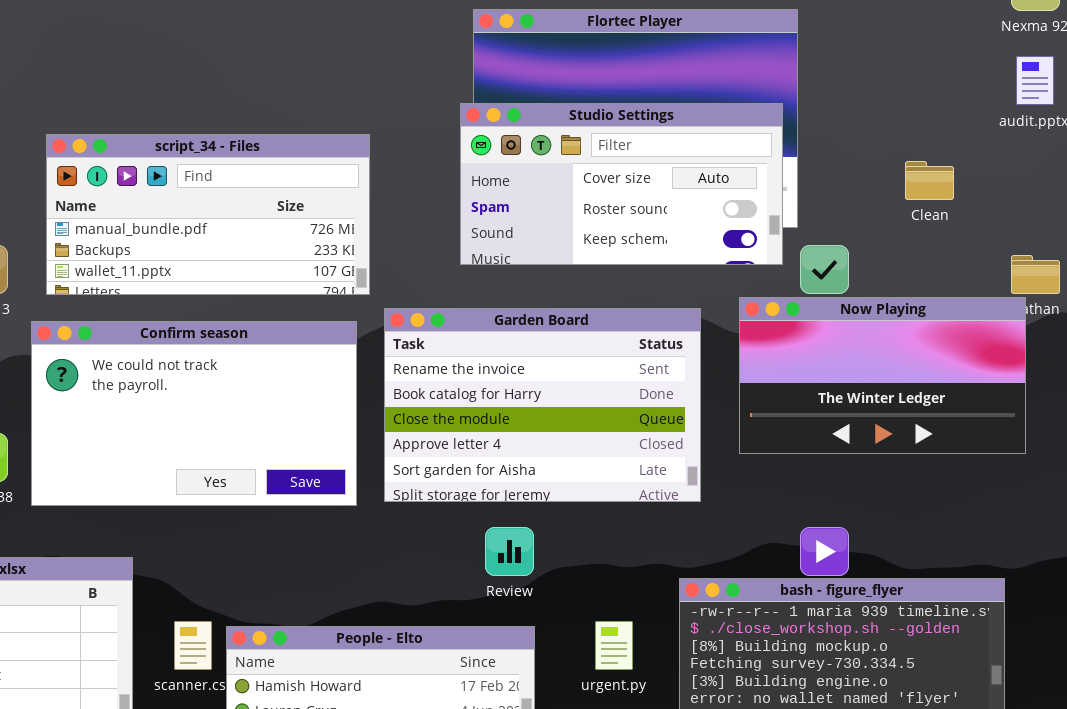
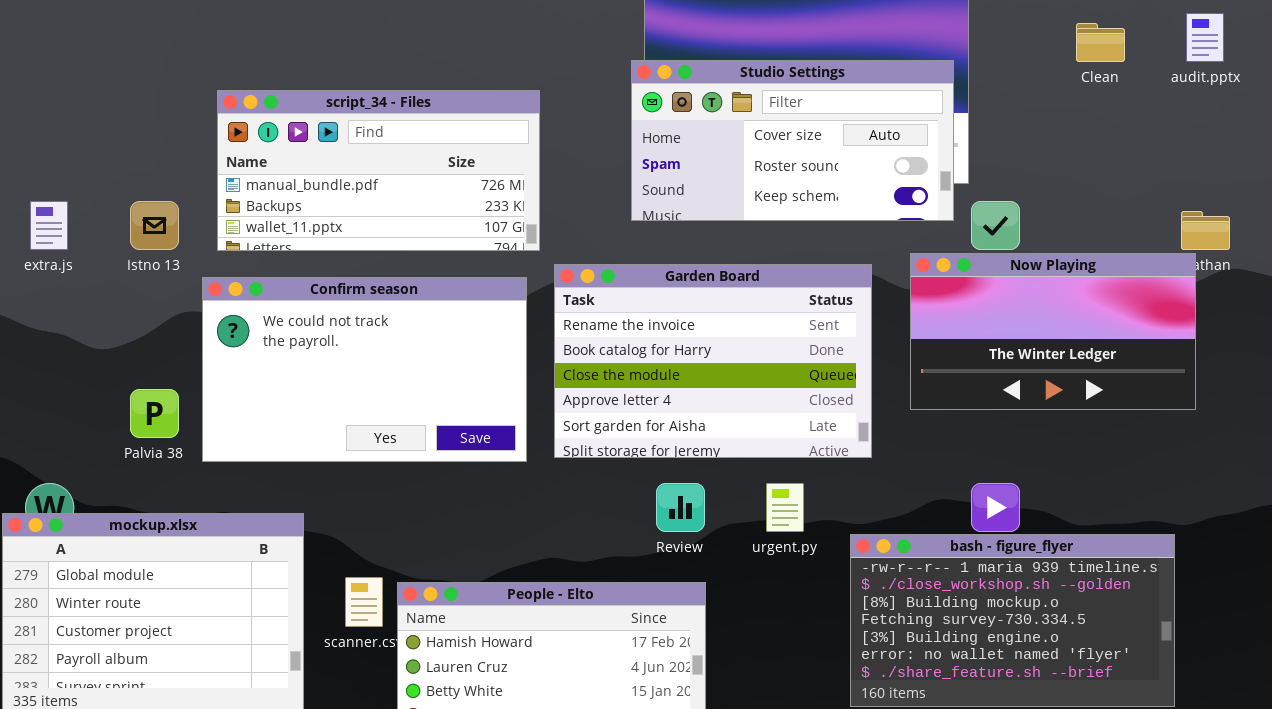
Clean: [905,161,954,200] -> [1076,23,1125,62], moved
urgent.py: [595,621,633,670] -> [766,483,804,532], moved

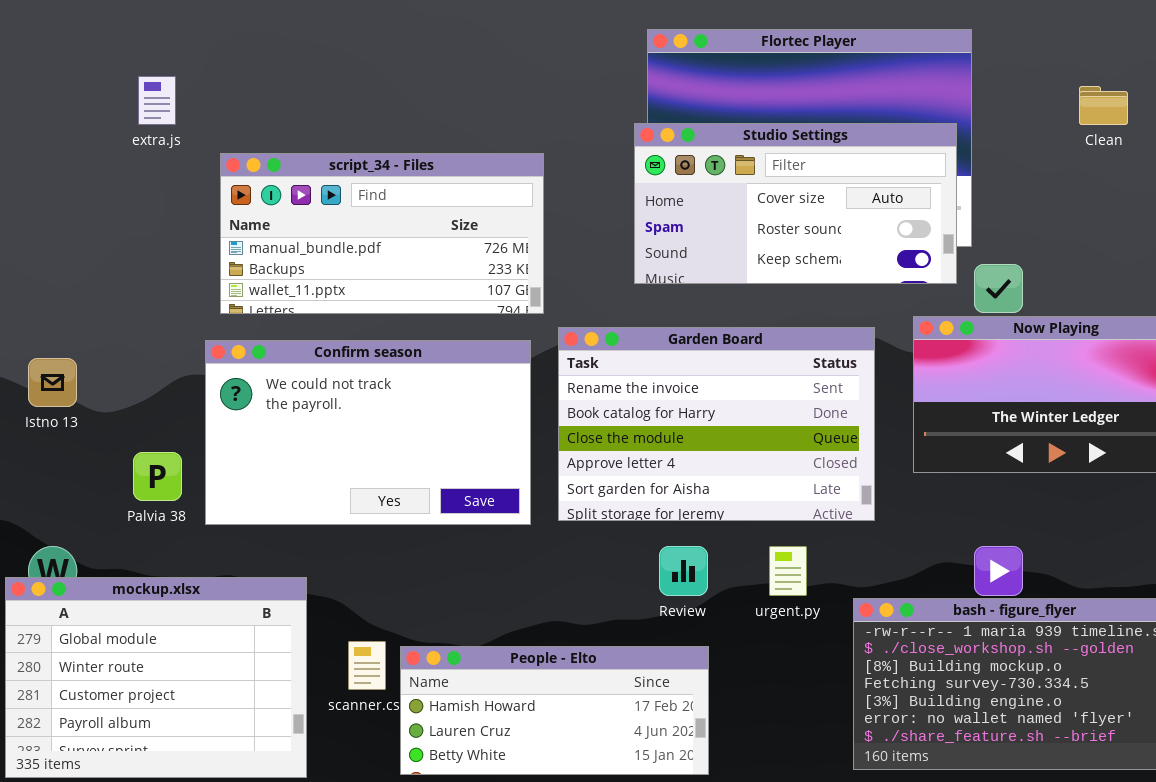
extra.js: [30,201,68,250] -> [138,76,176,125], moved
Istno 13: [130,201,179,250] -> [28,358,77,407], moved

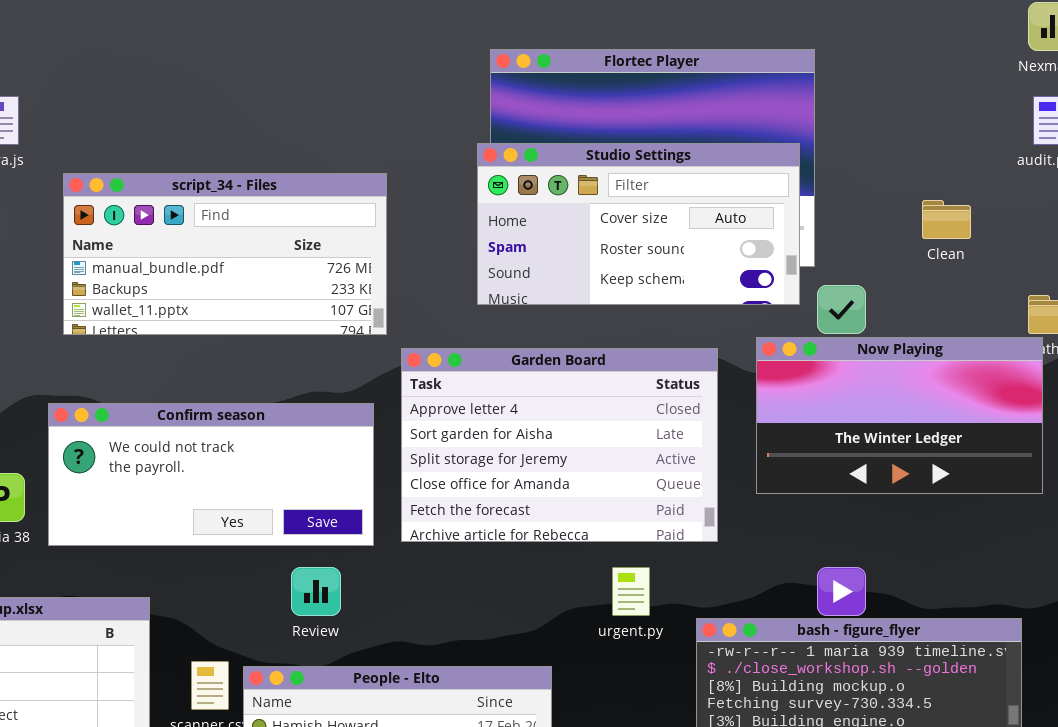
Clean: [1079,86,1128,125] -> [922,200,971,239], moved
Garden Board: [558,327,875,521] -> [401,348,718,542], scrolled down 3 rows
Confirm season: [205,340,531,525] -> [48,403,374,546], resized
Review: [659,546,708,596] -> [291,567,341,616], moved

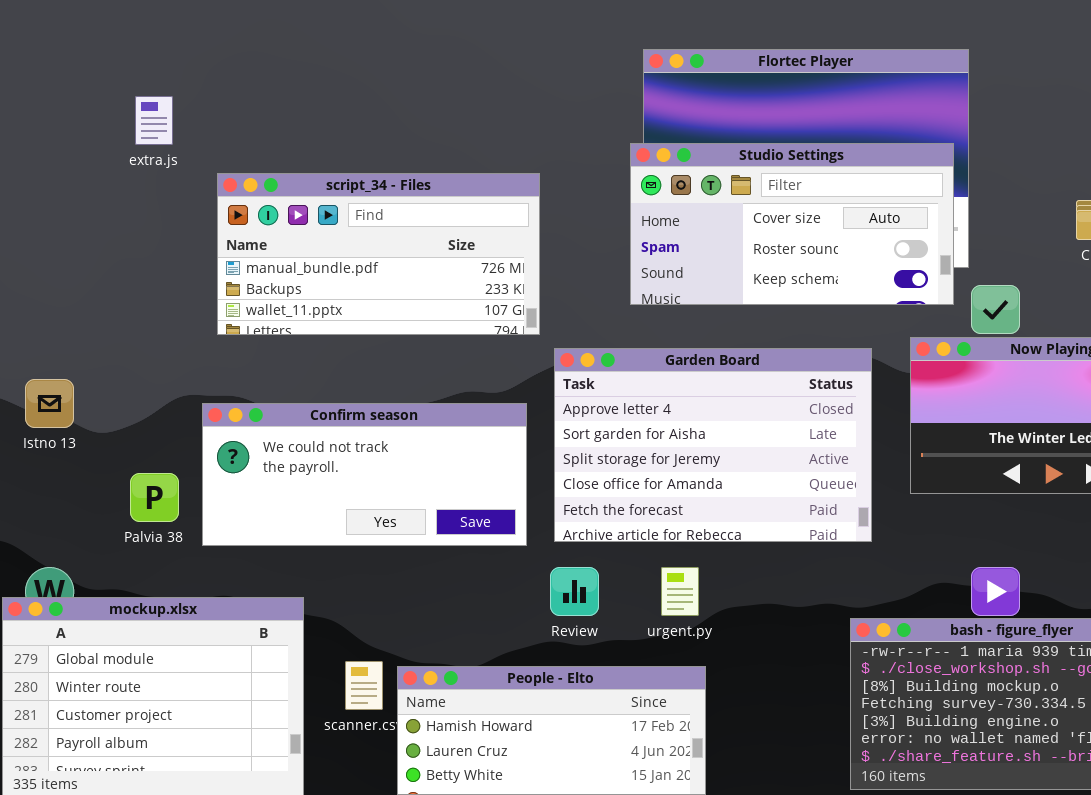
Review: [291,567,341,616] -> [550,567,599,616], moved
urgent.py: [612,567,650,616] -> [661,567,699,616], moved

